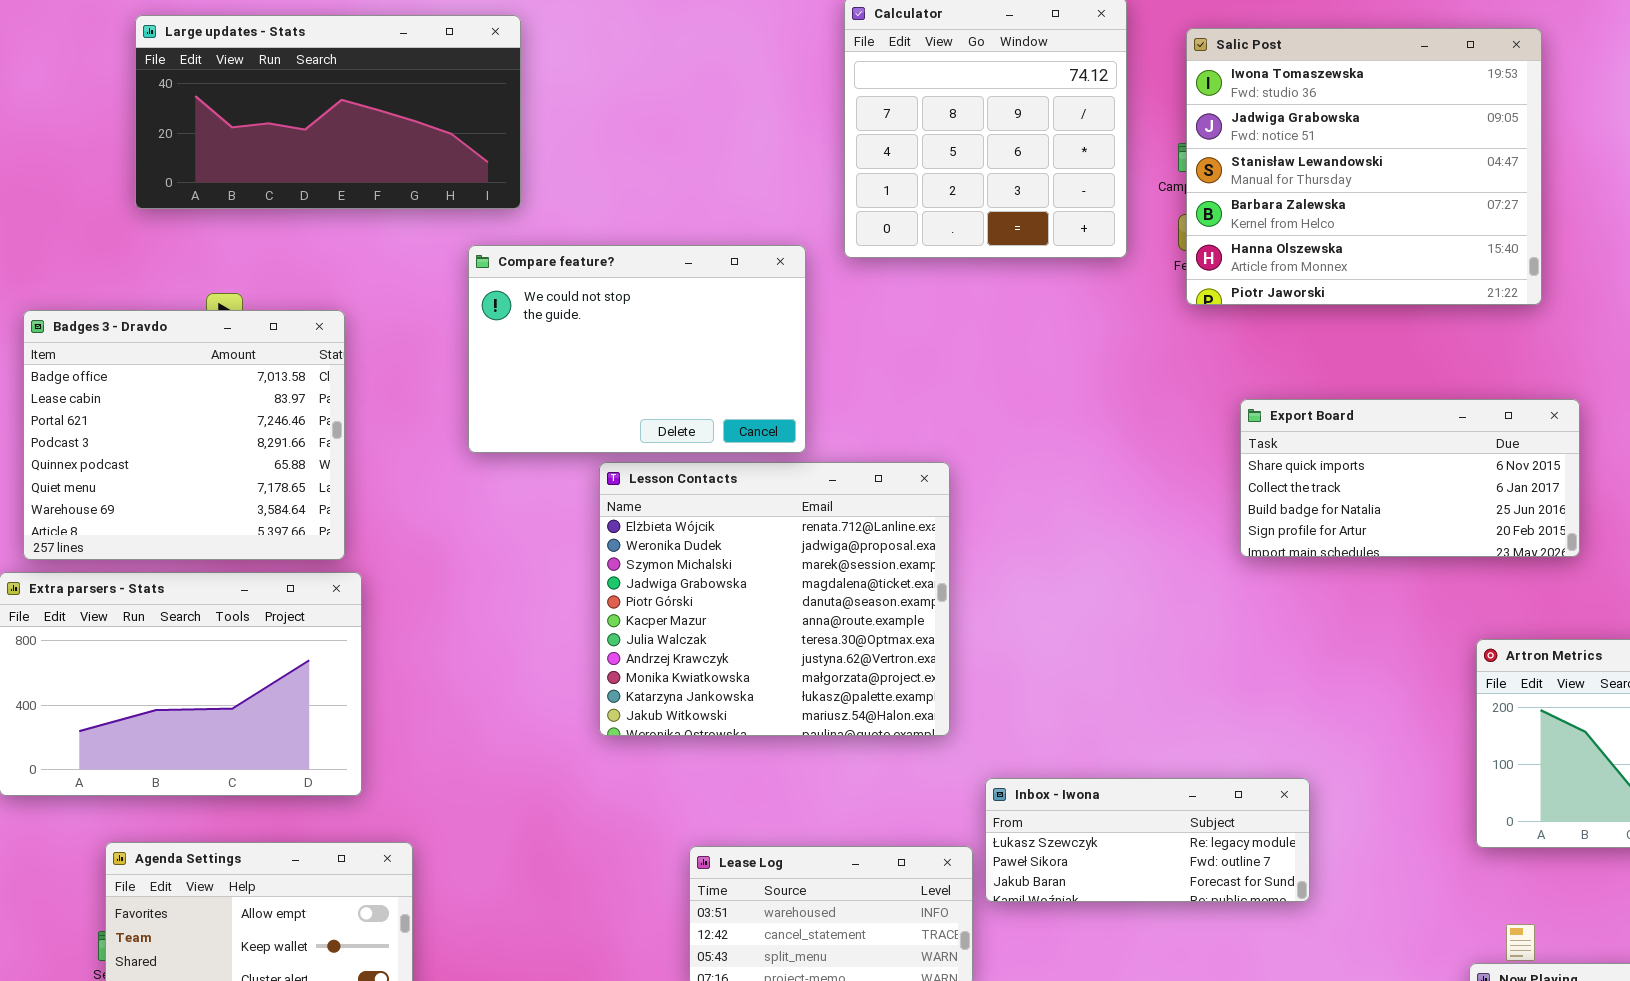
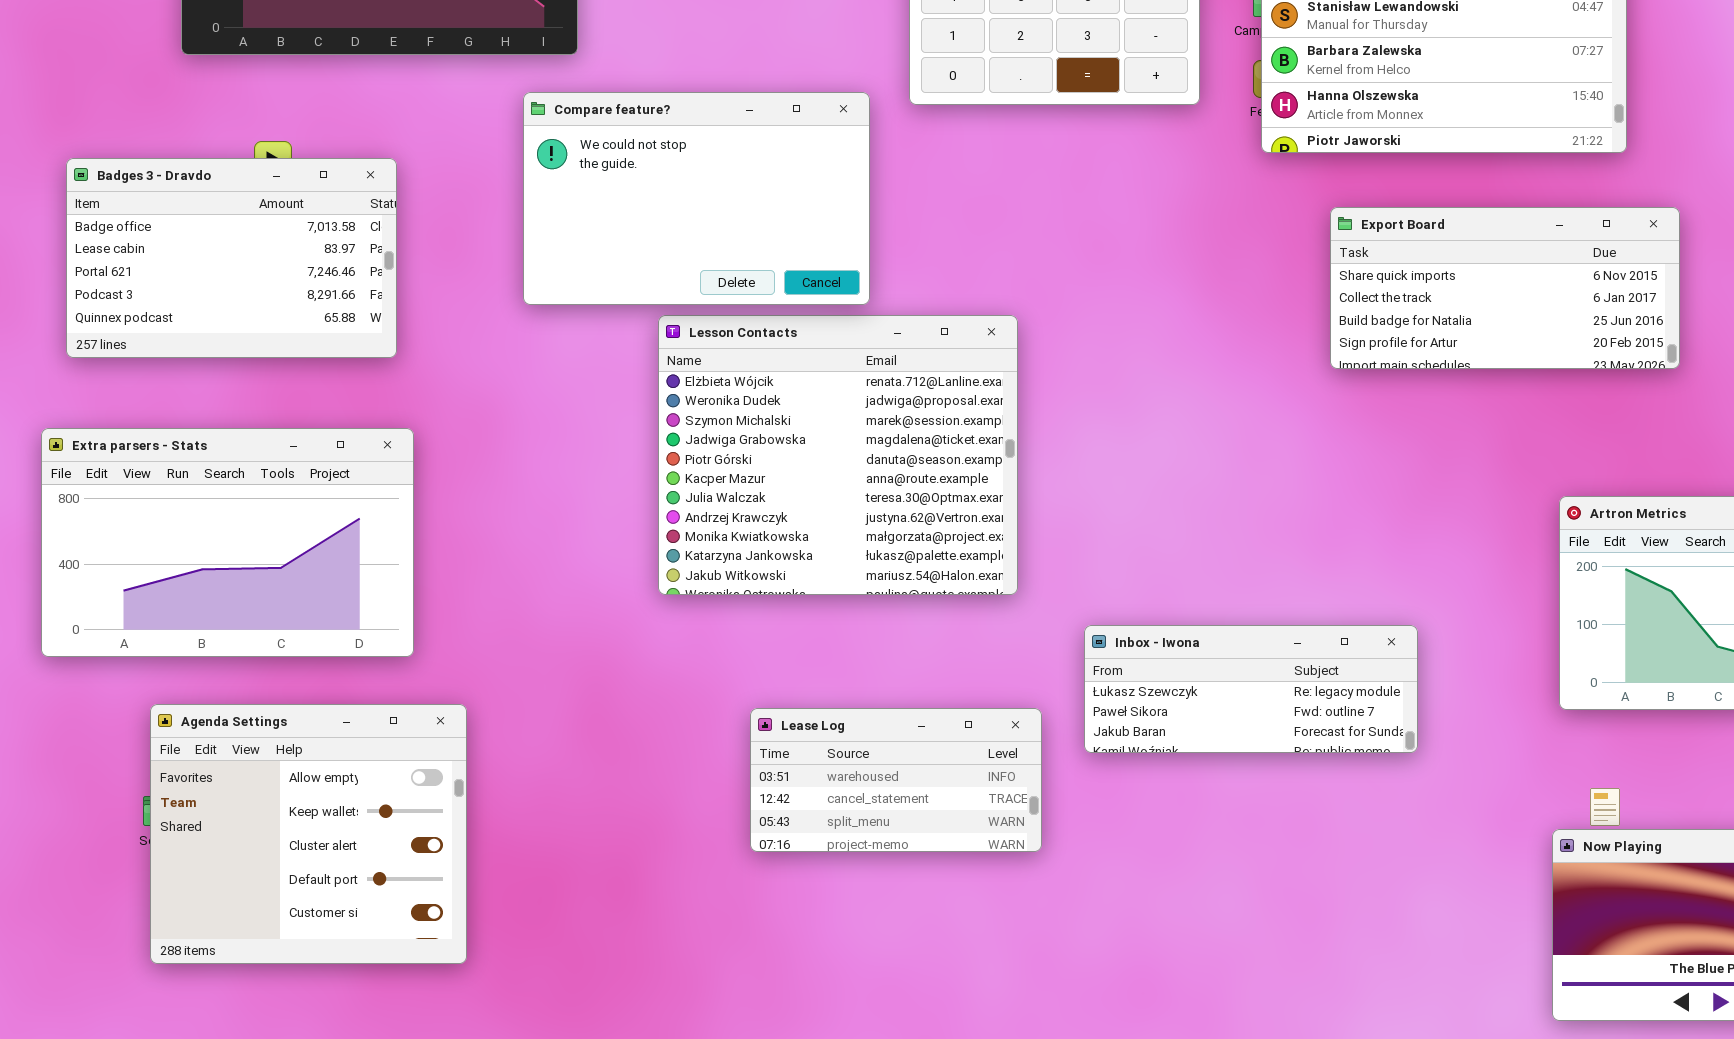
Badges 3 - Dravdo: [23,310,345,560] -> [66,158,397,358], resized
Export Board: [1240,399,1580,557] -> [1330,207,1680,369], moved
Inbox - Iwona: [985,778,1310,902] -> [1084,625,1418,753], moved

